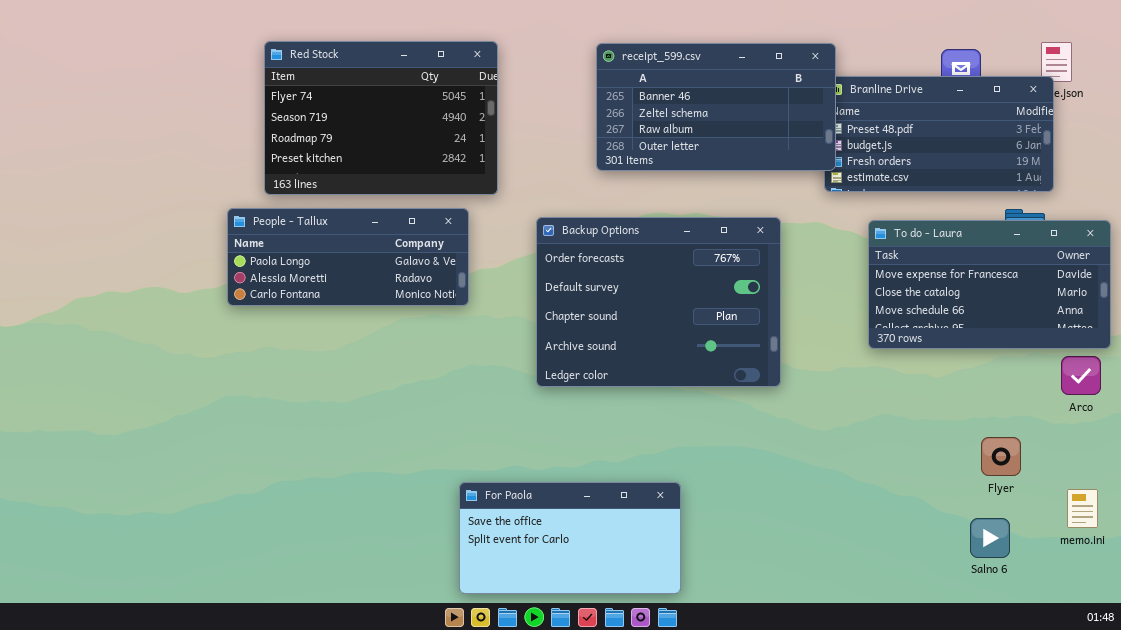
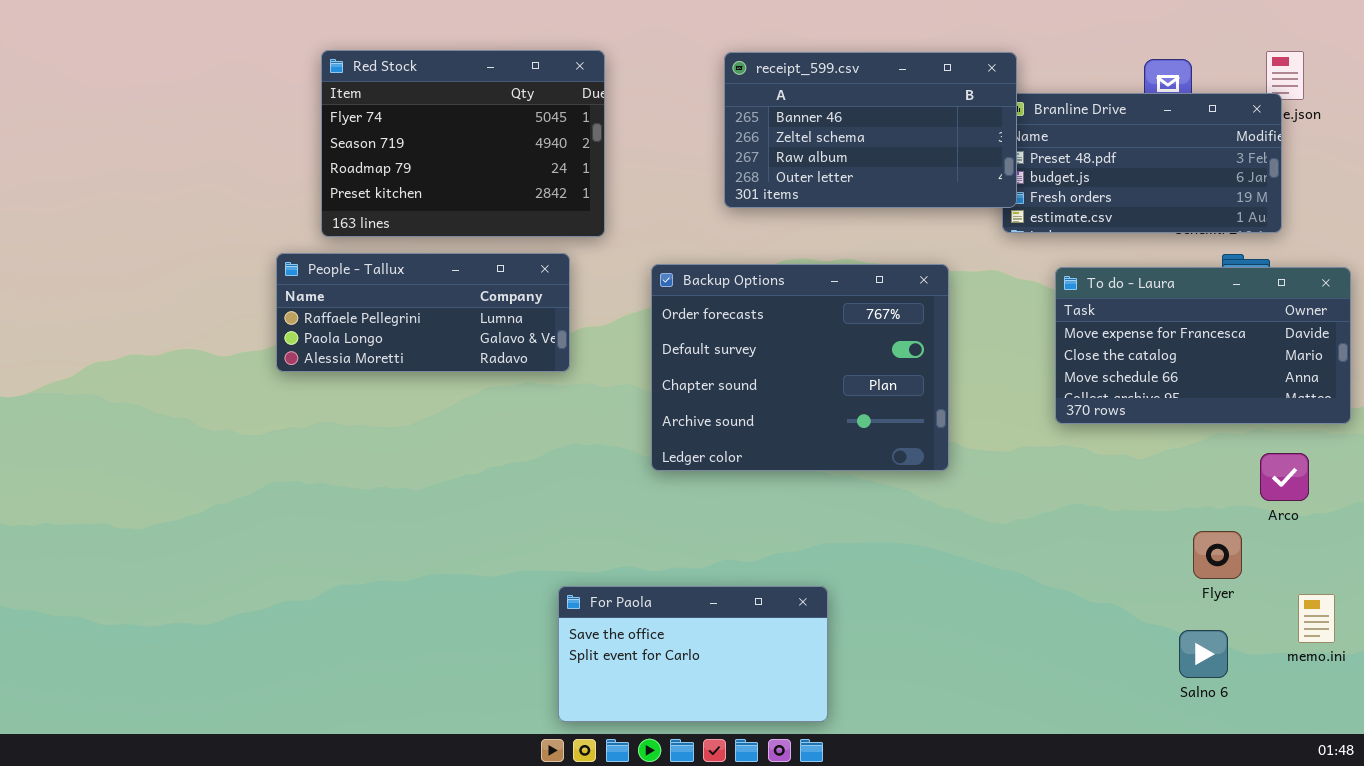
People - Tallux: [227,208,469,306] -> [276,253,570,372], scrolled up 1 row
Arco: [1061,356,1101,395] -> [1260,453,1309,501], moved

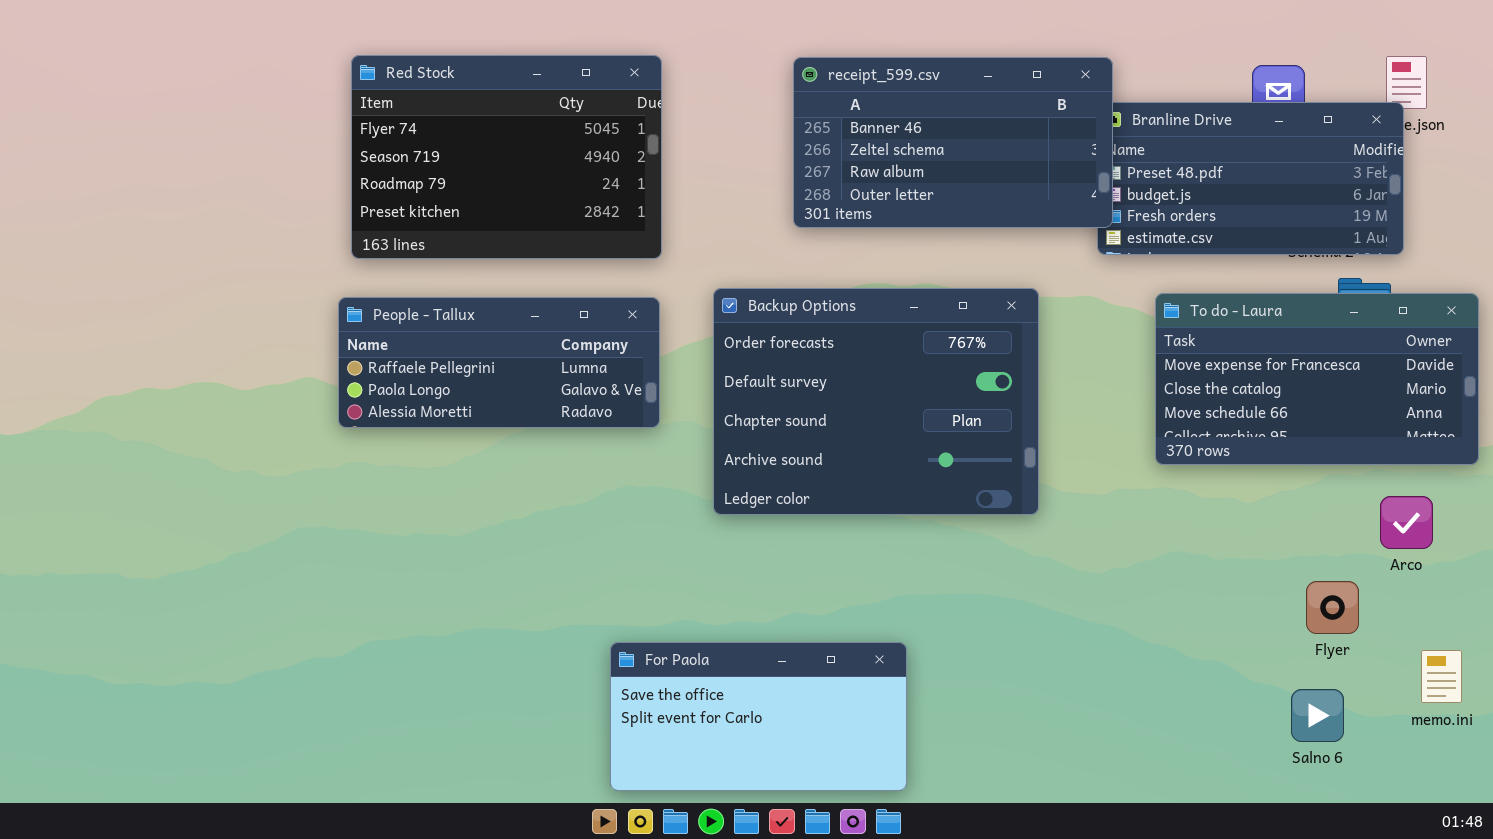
People - Tallux: [276,253,570,372] -> [338,297,660,428], moved

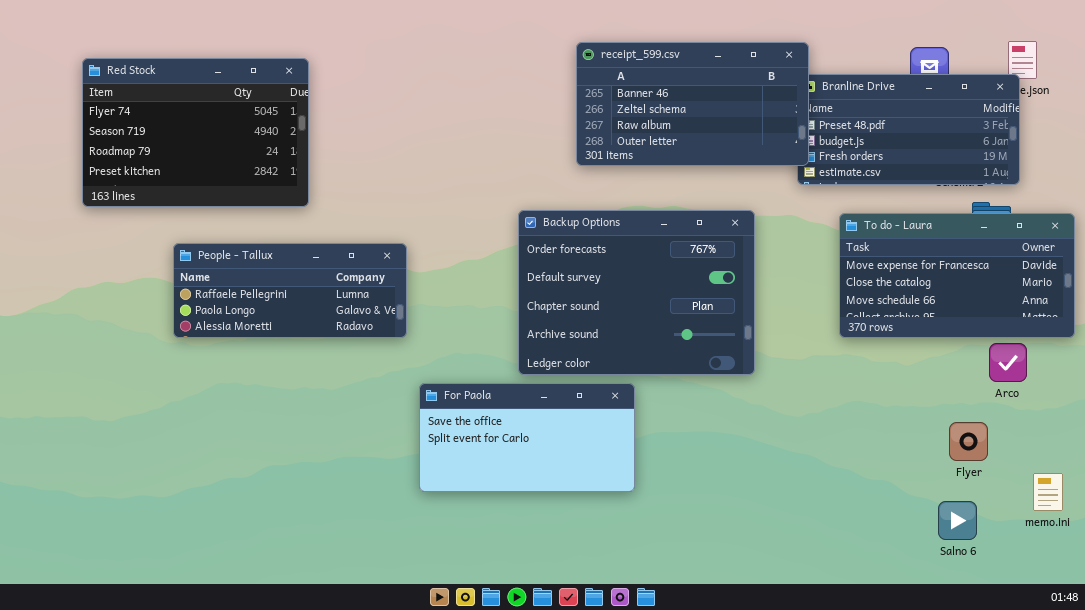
Red Stock: [351,55,662,259] -> [82,58,309,207], moved
People - Tallux: [338,297,660,428] -> [173,243,407,338], moved
Arco: [1380,496,1433,549] -> [989,343,1027,382], moved
For Paola: [610,642,907,791] -> [419,383,635,492], moved

